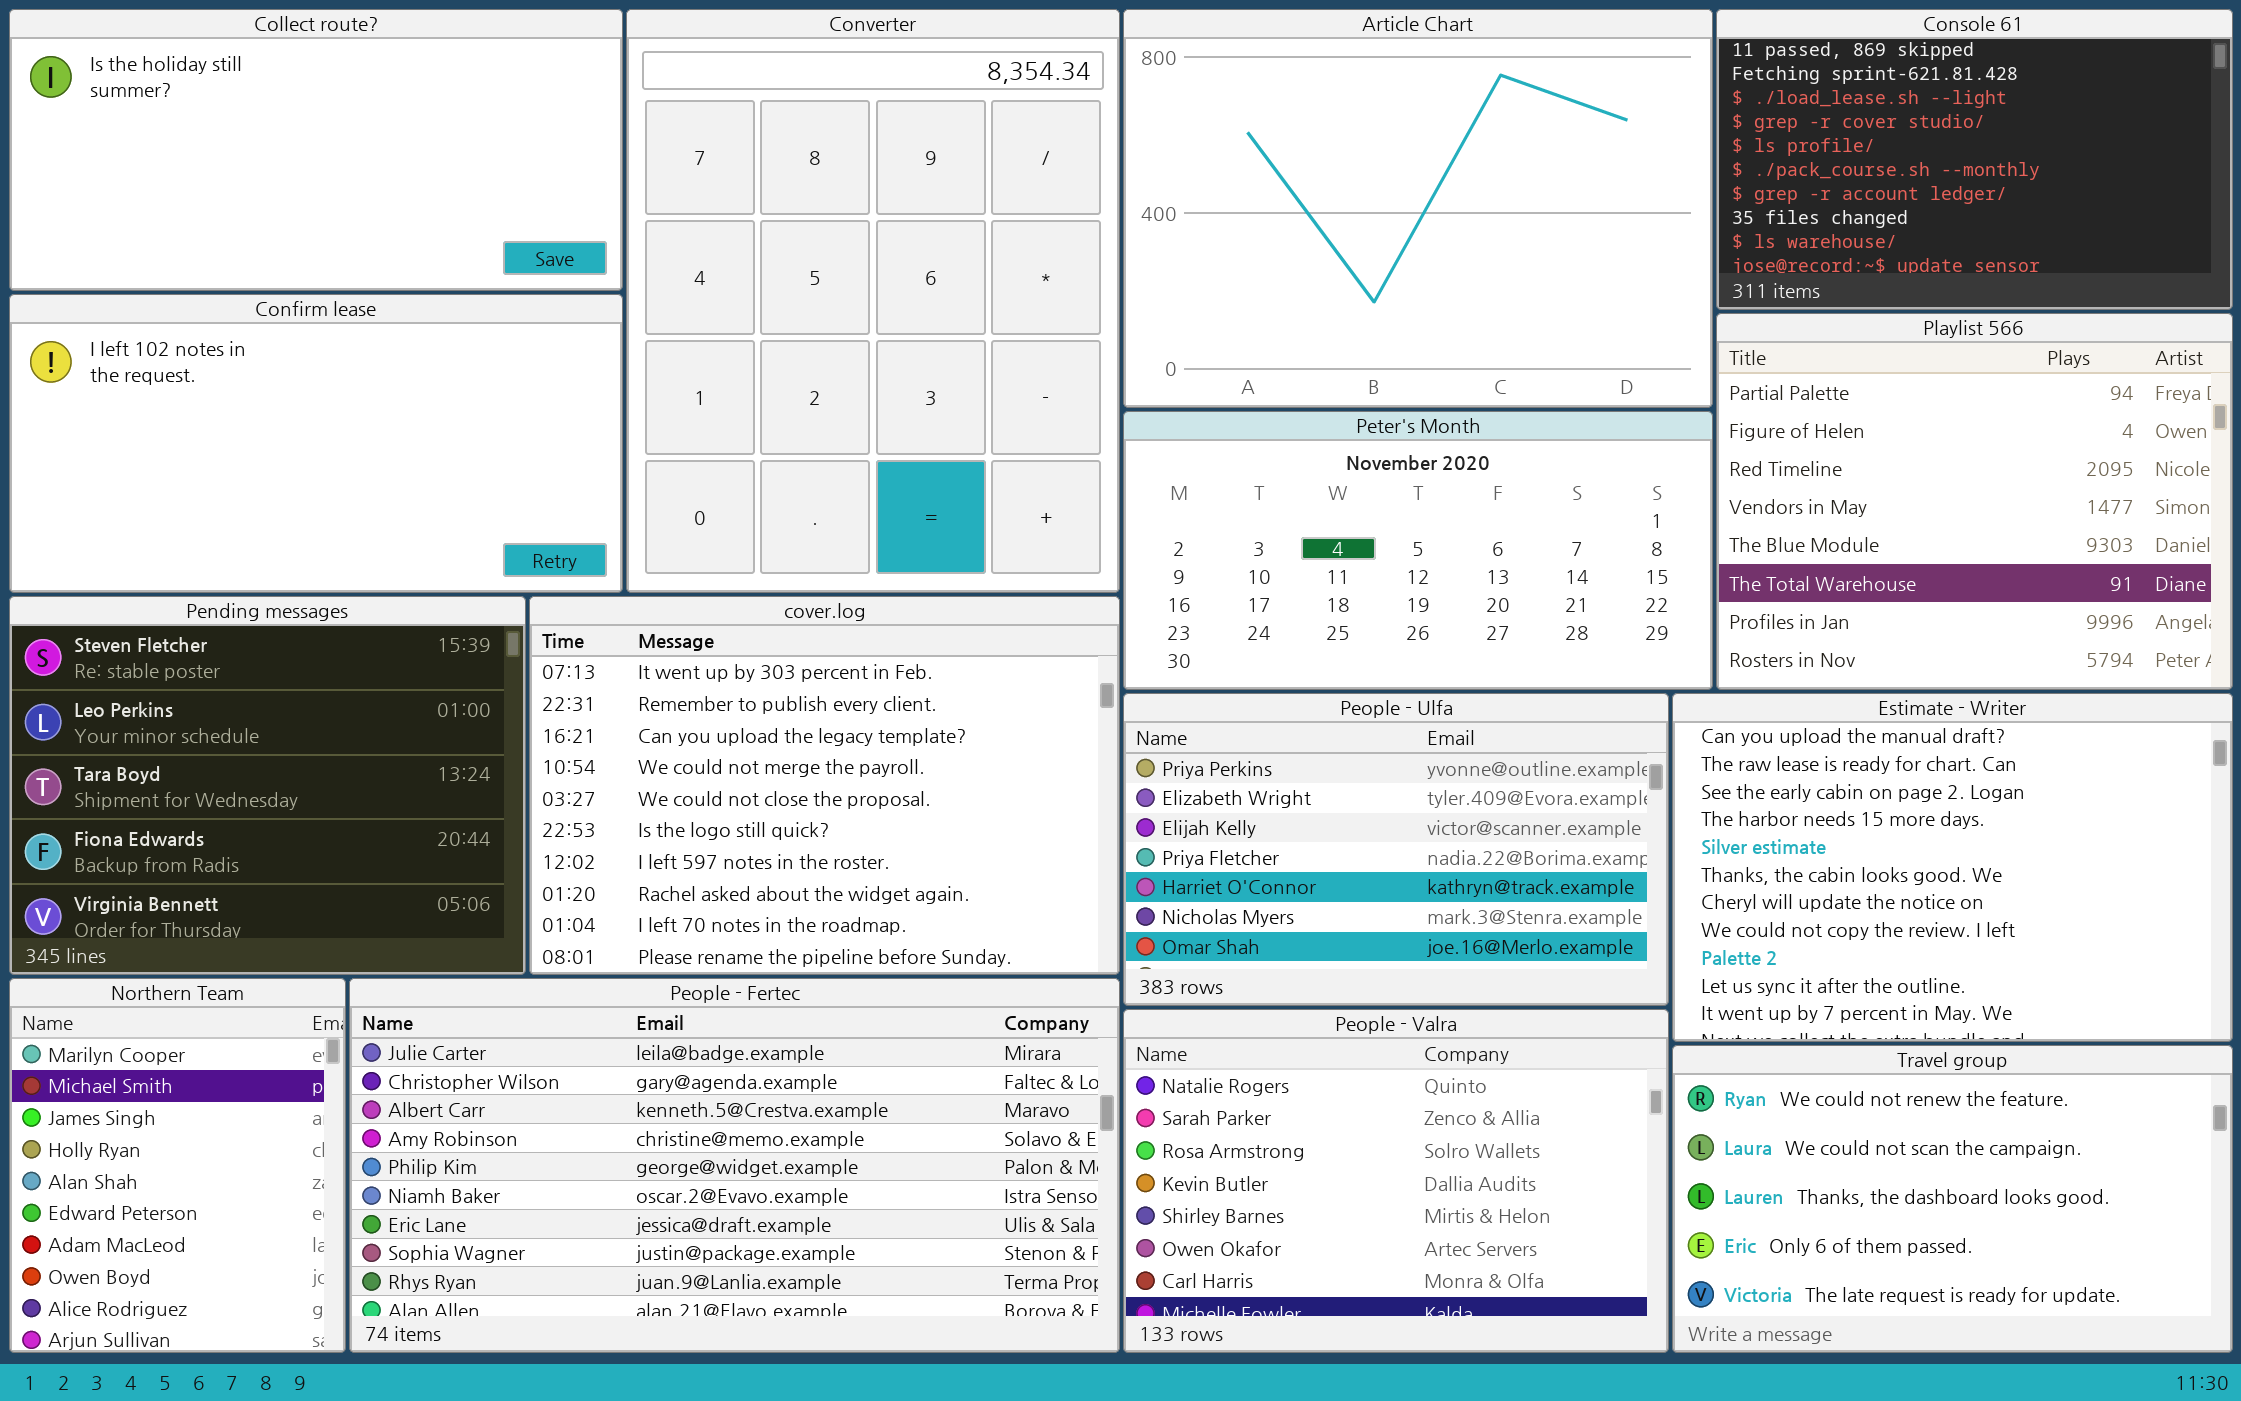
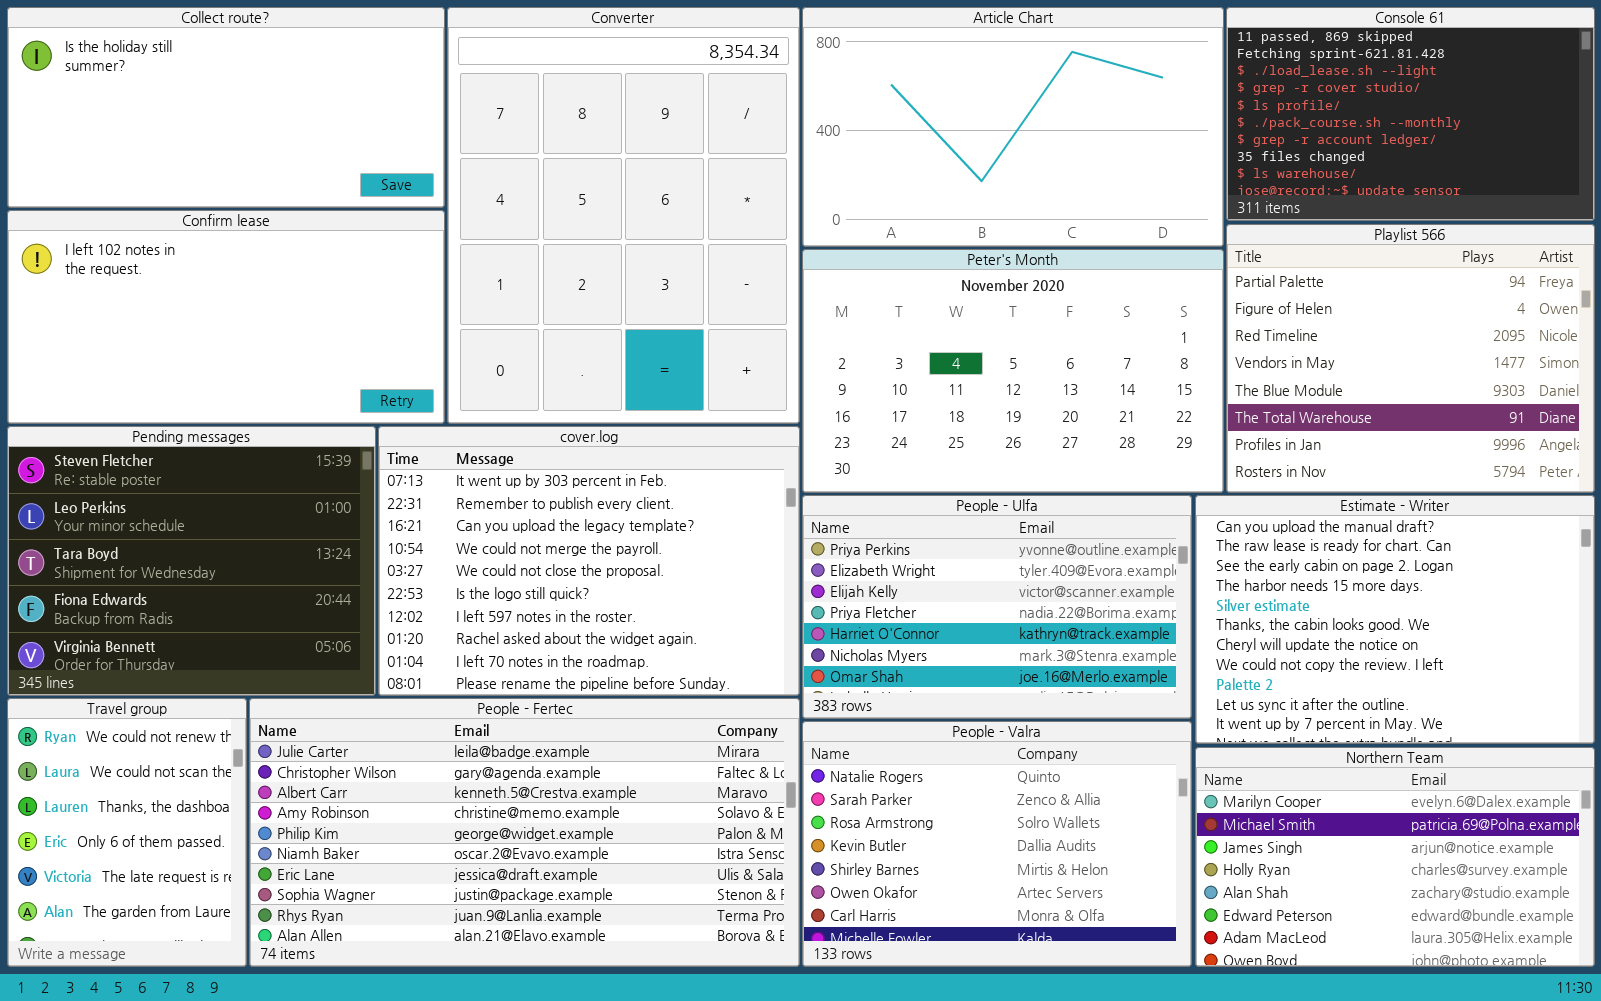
Article Chart: [1123,9,1713,408] -> [802,7,1224,247], resized
Peter's Month: [1123,411,1713,690] -> [802,249,1224,493], resized
Northern Team: [9,978,346,1353] -> [1195,747,1595,967], moved, resized
Travel group: [1672,1045,2233,1353] -> [7,698,247,967], moved, resized

